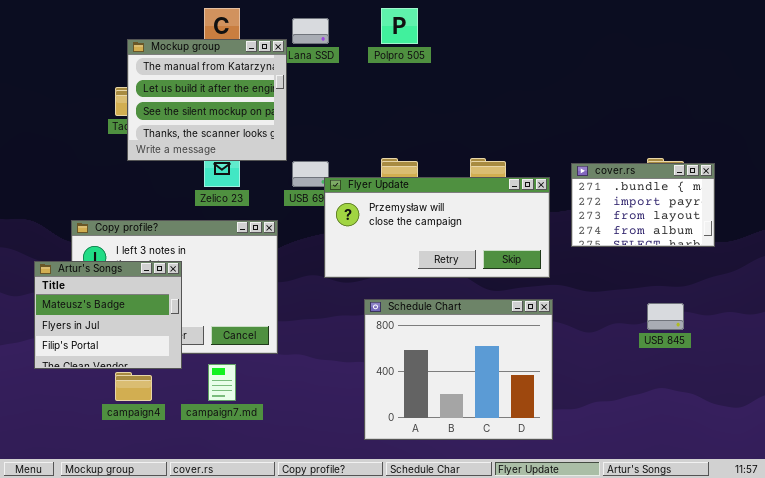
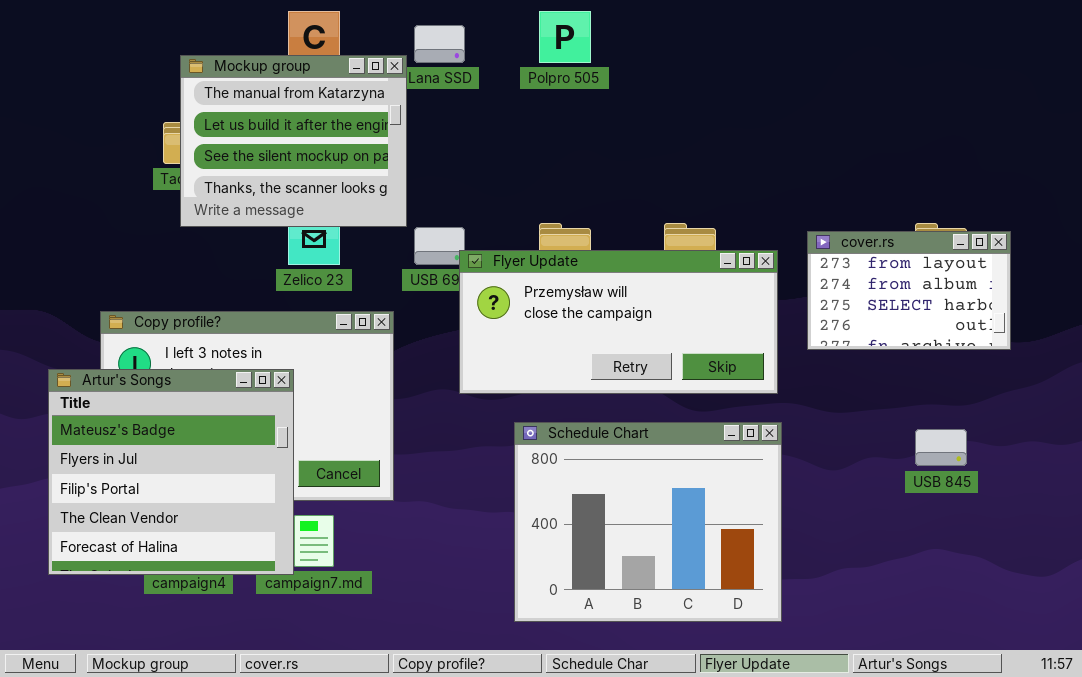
cover.rs: [571,163,715,247] -> [807,231,1011,350], scrolled down 2 rows
Artur's Songs: [34,261,182,369] -> [48,369,294,575], resized

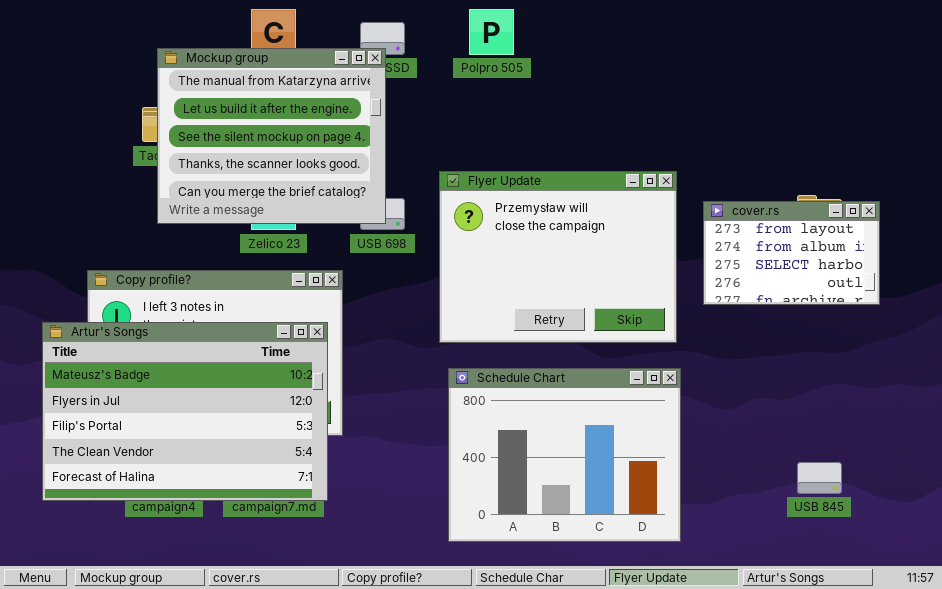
Mockup group: [180,55,407,227] -> [157,48,386,224], resized
Flyer Update: [459,250,778,394] -> [439,171,677,343], resized
Artur's Songs: [48,369,294,575] -> [42,322,328,501], resized
USB 845: [915,429,967,466] -> [797,462,842,494], moved

